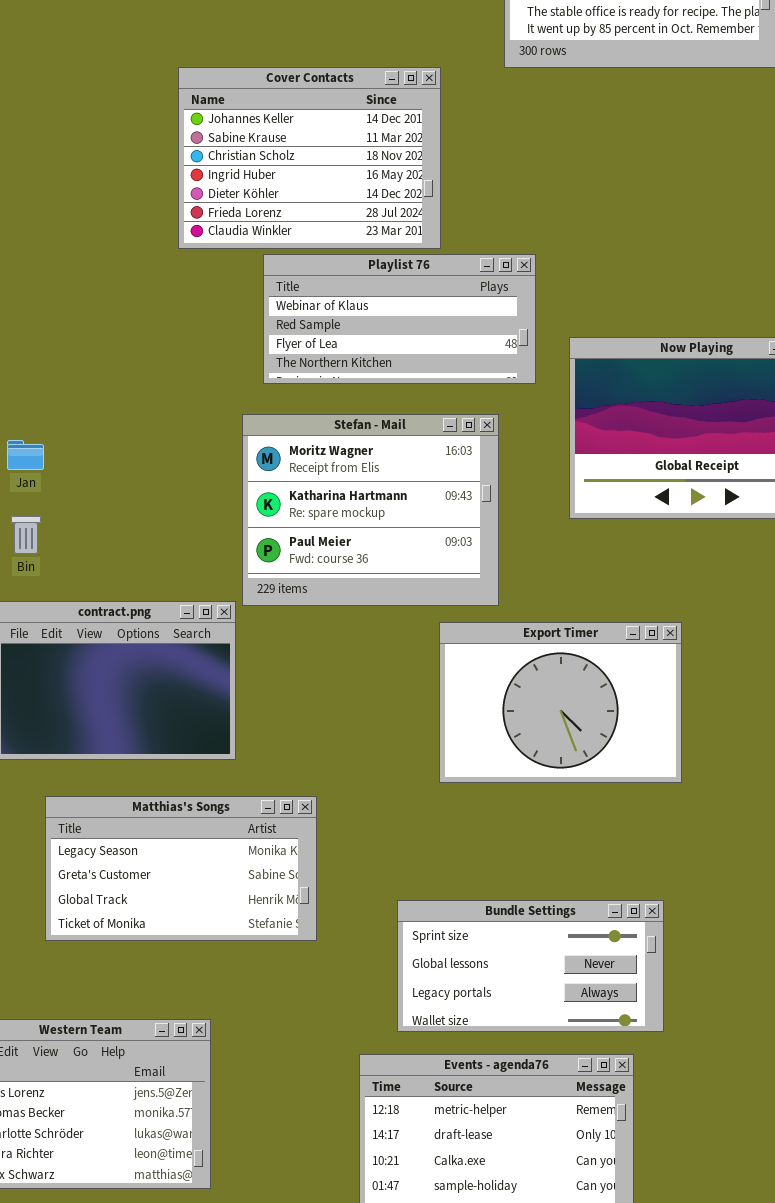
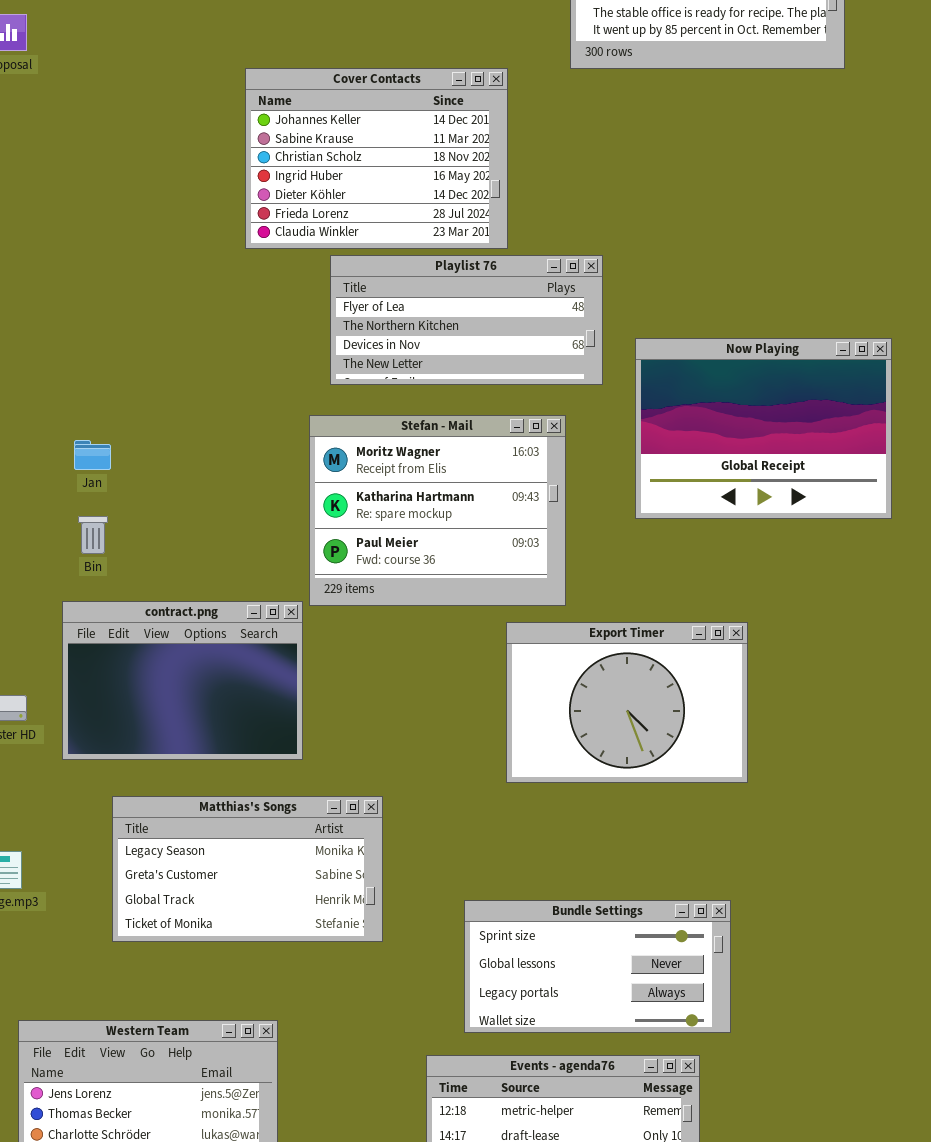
Playlist 76: [263,254,536,384] -> [330,255,603,385], scrolled down 2 rows

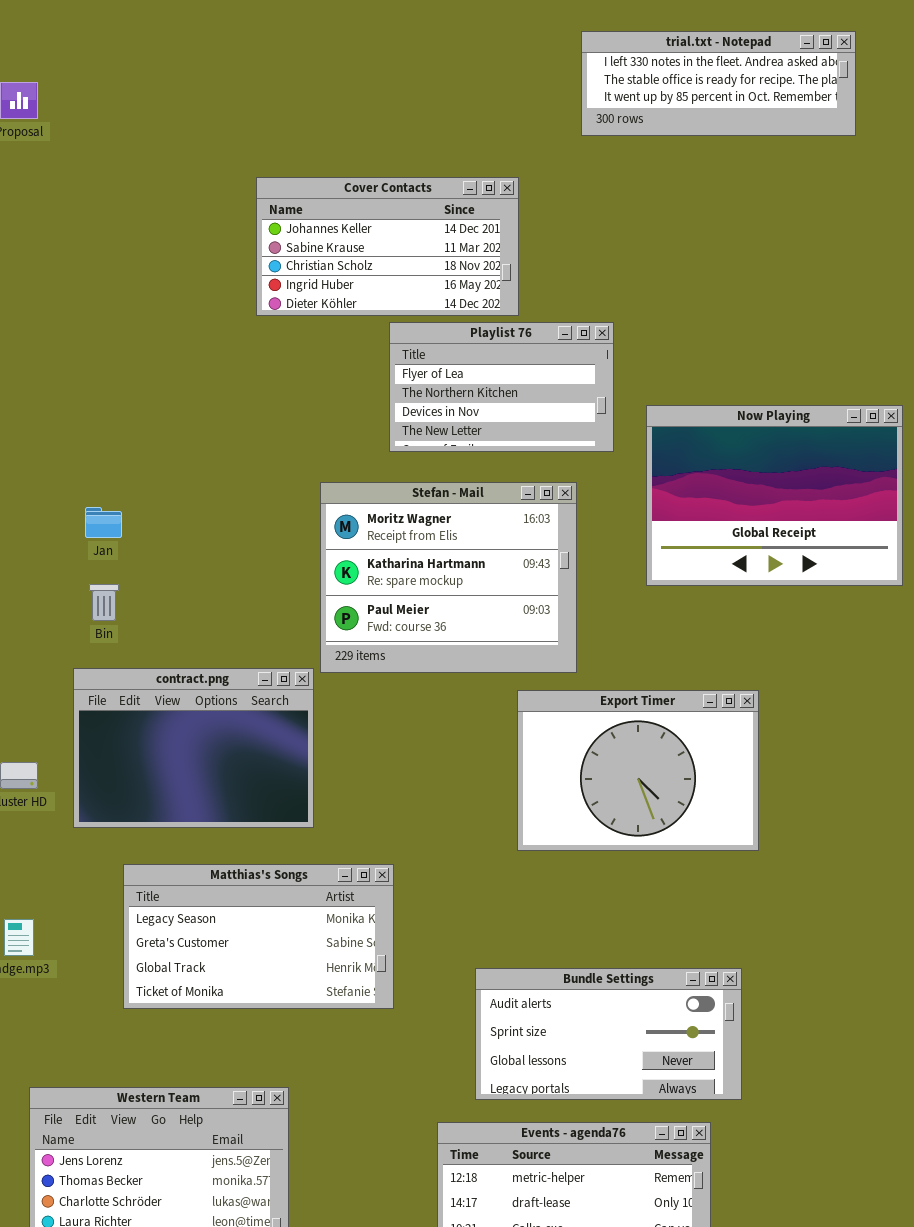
Cover Contacts: [245,68,508,249] -> [256,177,519,316], resized
Playlist 76: [330,255,603,385] -> [389,322,614,452], resized
Bundle Settings: [464,900,731,1033] -> [475,968,742,1100], scrolled up 1 row

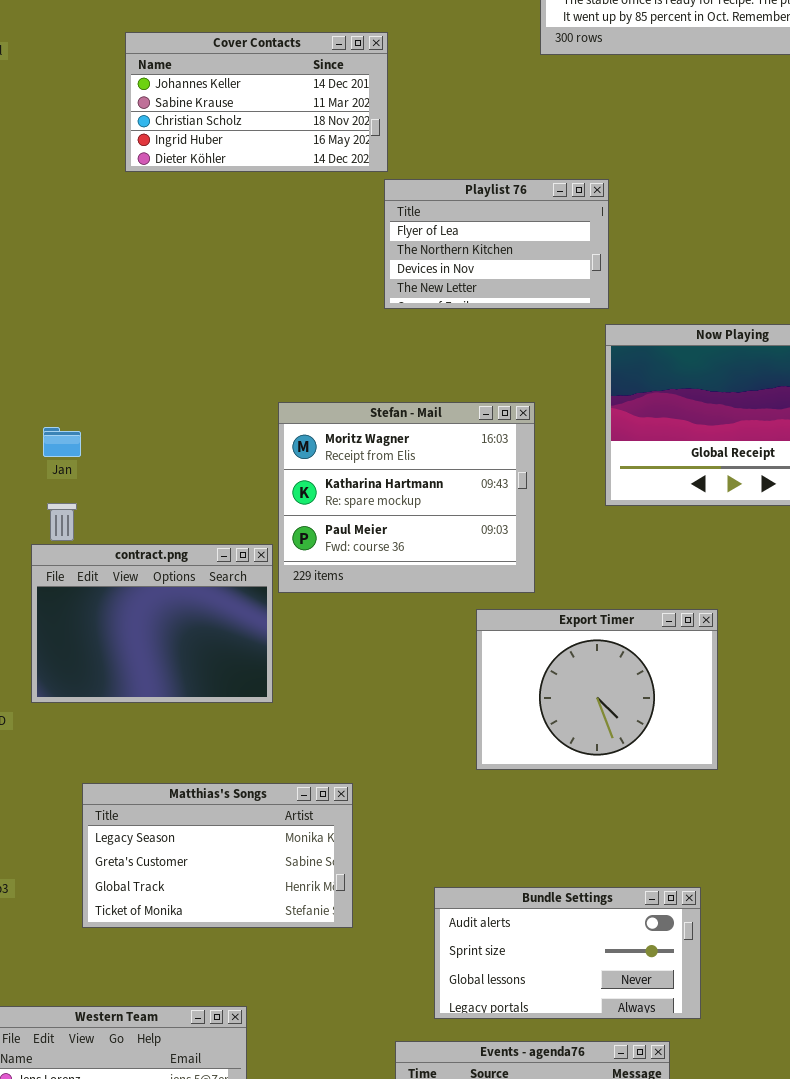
Cover Contacts: [256,177,519,316] -> [125,32,388,172], moved
Playlist 76: [389,322,614,452] -> [384,179,609,309], moved
contract.png: [73,668,314,828] -> [31,544,273,703], moved

